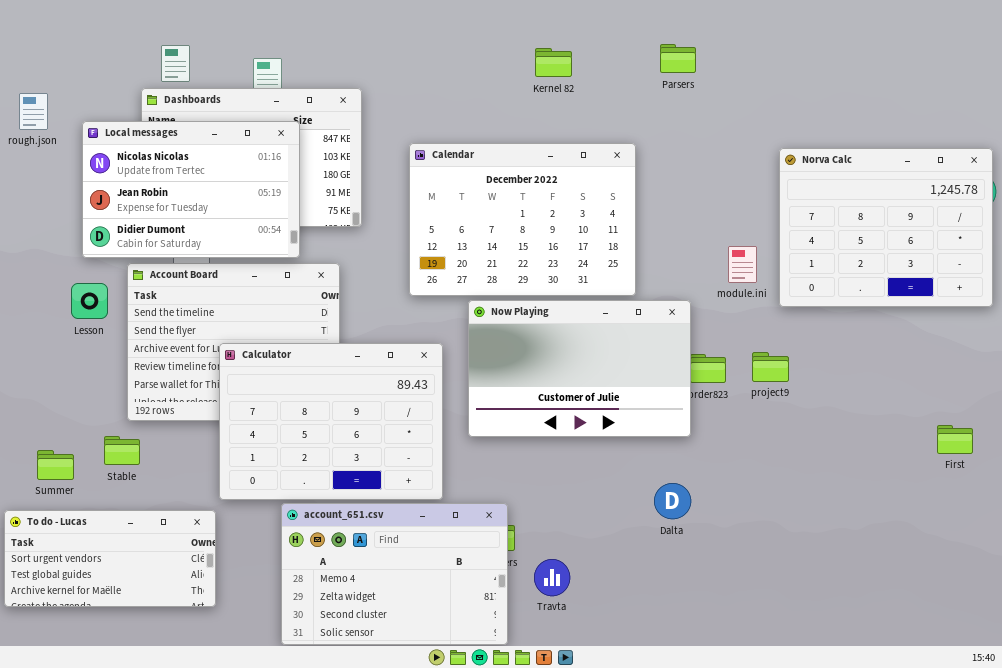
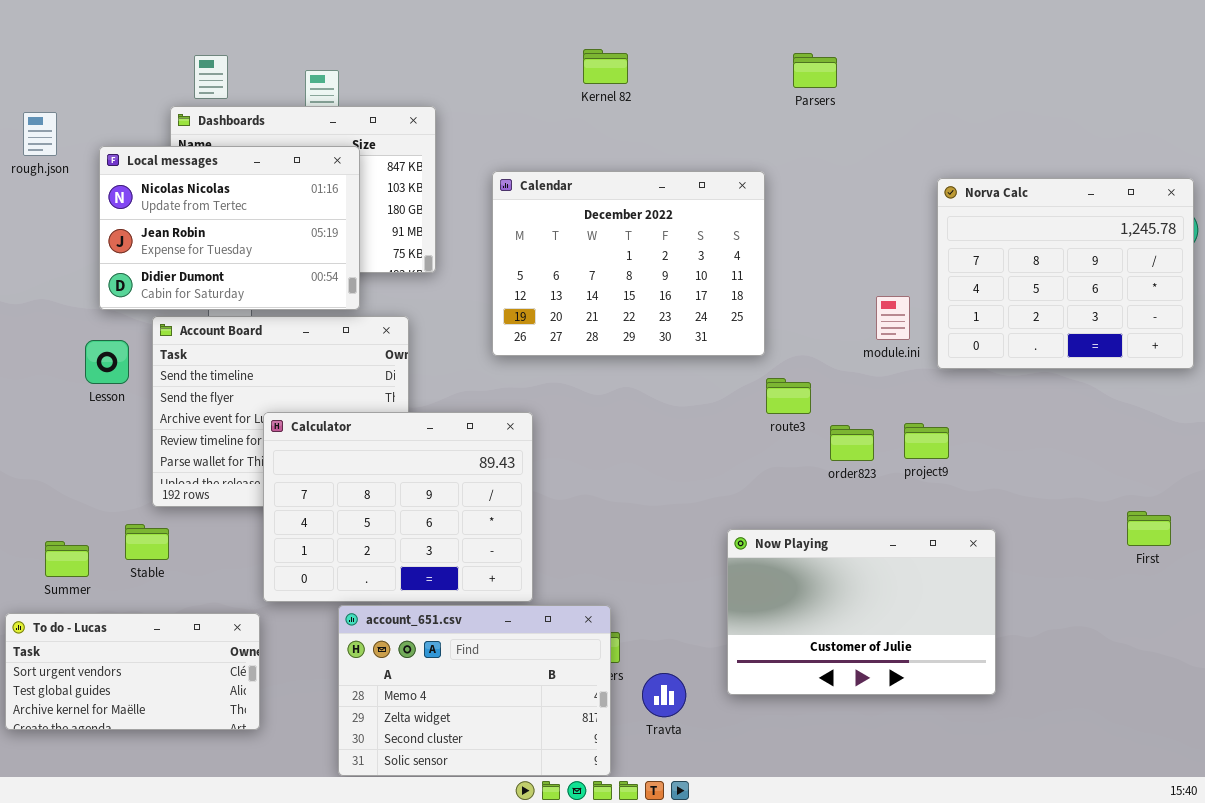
Kernel 82: [535,48,572,77] -> [583,49,628,84], moved
Now Playing: [468,300,691,437] -> [727,529,996,695], moved

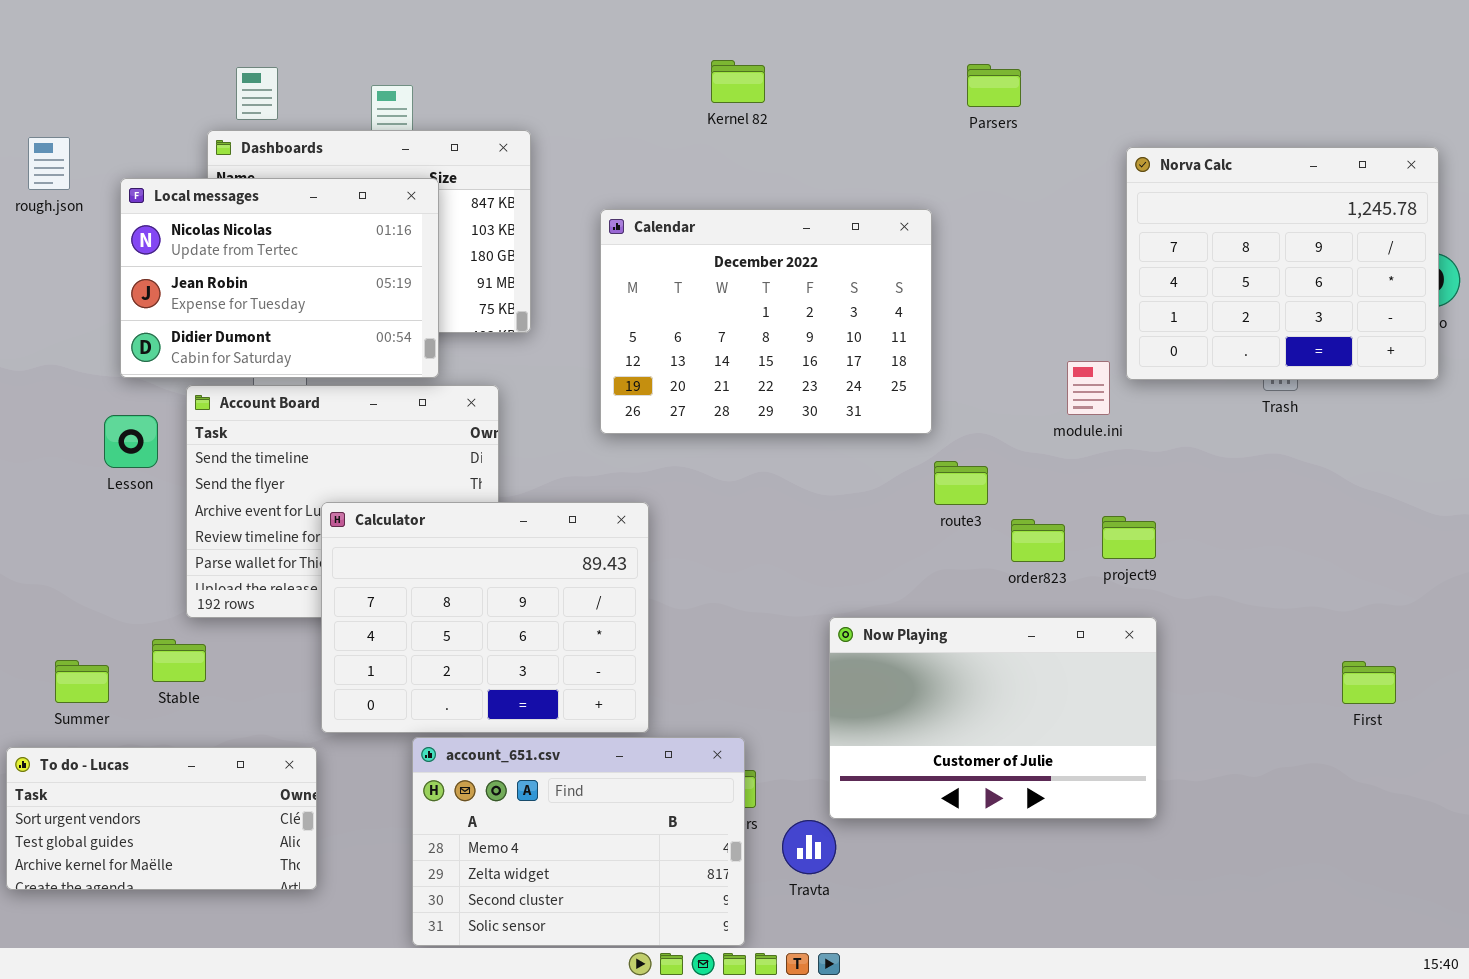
Norva Calc: [937,178,1194,369] -> [1126,147,1439,380], moved
First: [1127,511,1171,546] -> [1342,661,1396,704], moved
Now Playing: [727,529,996,695] -> [829,617,1157,819], moved

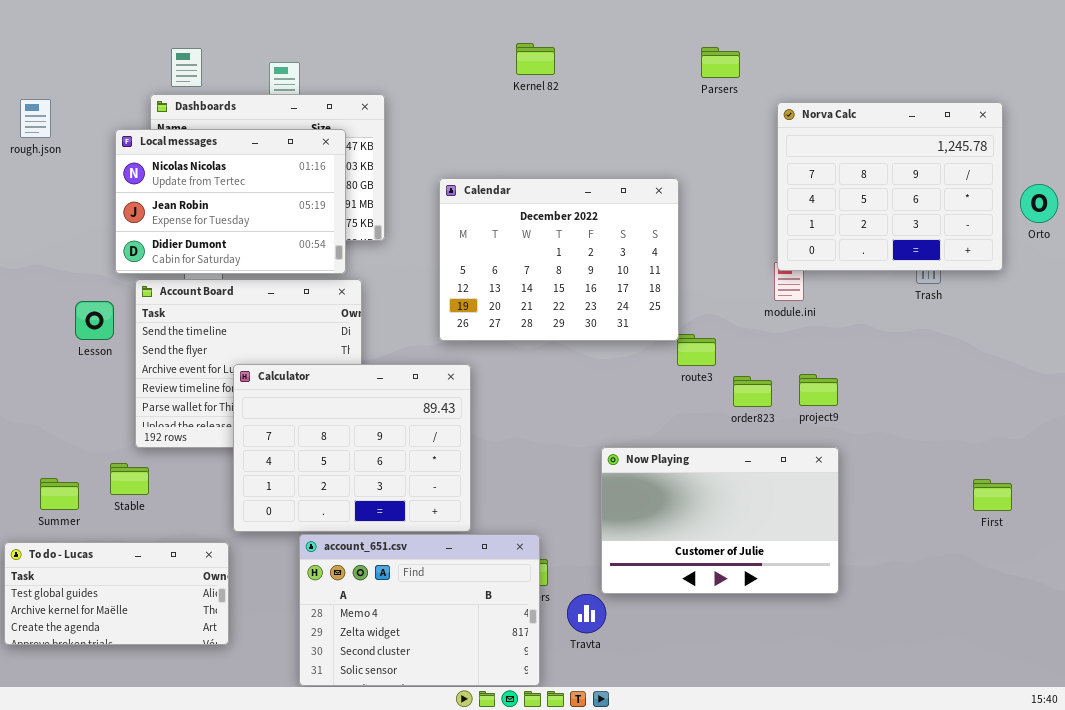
Norva Calc: [1126,147,1439,380] -> [777,102,1003,271], moved
Local messages: [120,178,439,378] -> [115,129,346,274], moved
Calendar: [600,209,932,434] -> [439,178,679,341], moved
To do - Lucas: [6,747,317,890] -> [4,542,229,645], scrolled down 1 row

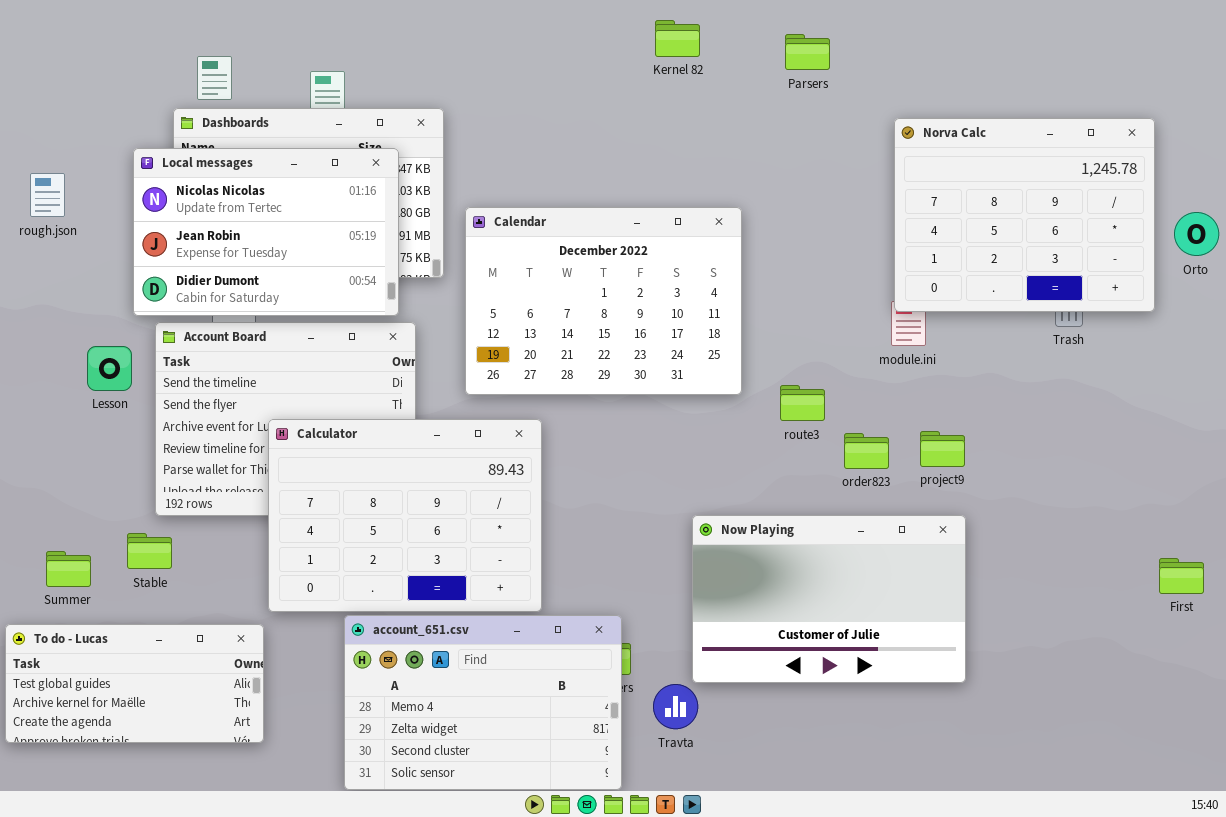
Kernel 82: [516,43,555,75] -> [655,20,700,57], moved
Parsers: [701,47,740,78] -> [785,34,830,70], moved
rough.json: [20,99,51,138] -> [30,173,65,217], moved
Calendar: [439,178,679,341] -> [465,207,742,395], moved
First: [973,479,1012,511] -> [1159,558,1204,594], moved

